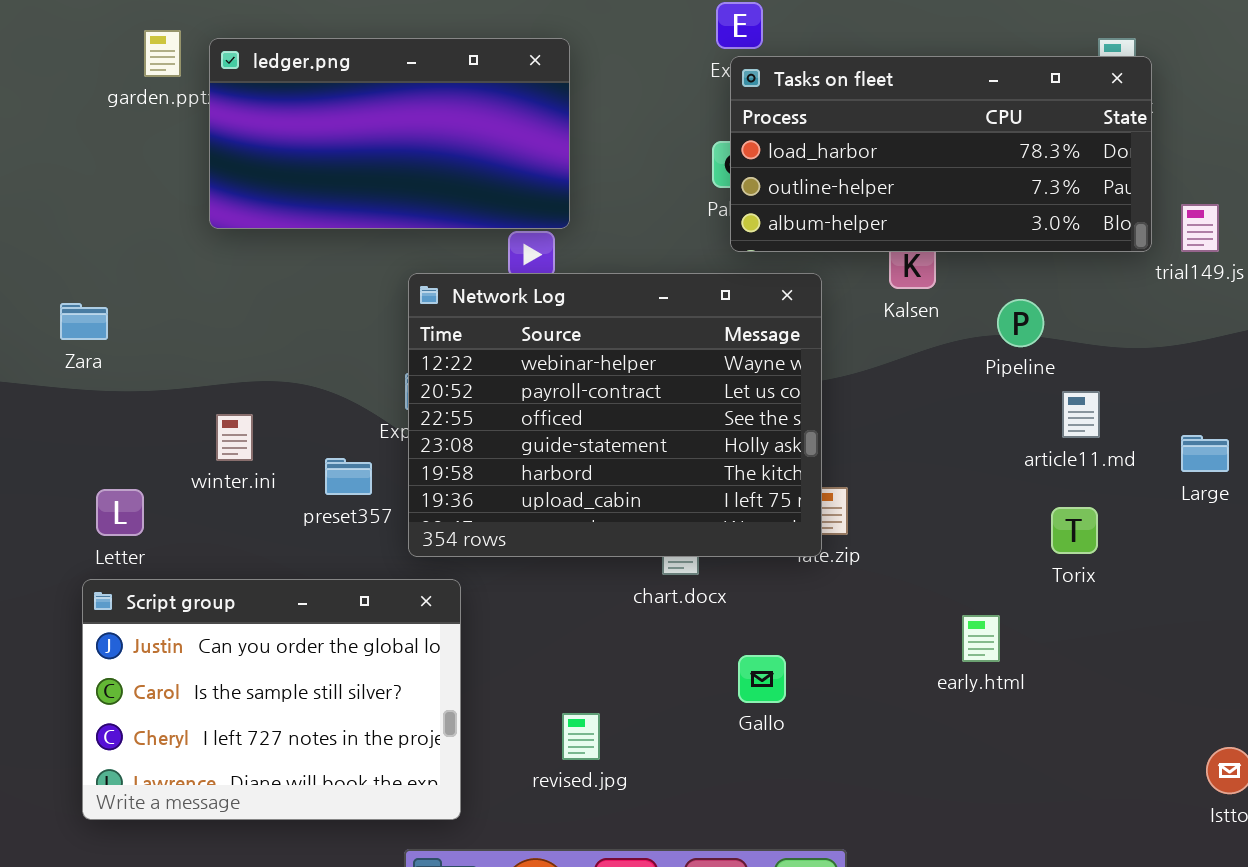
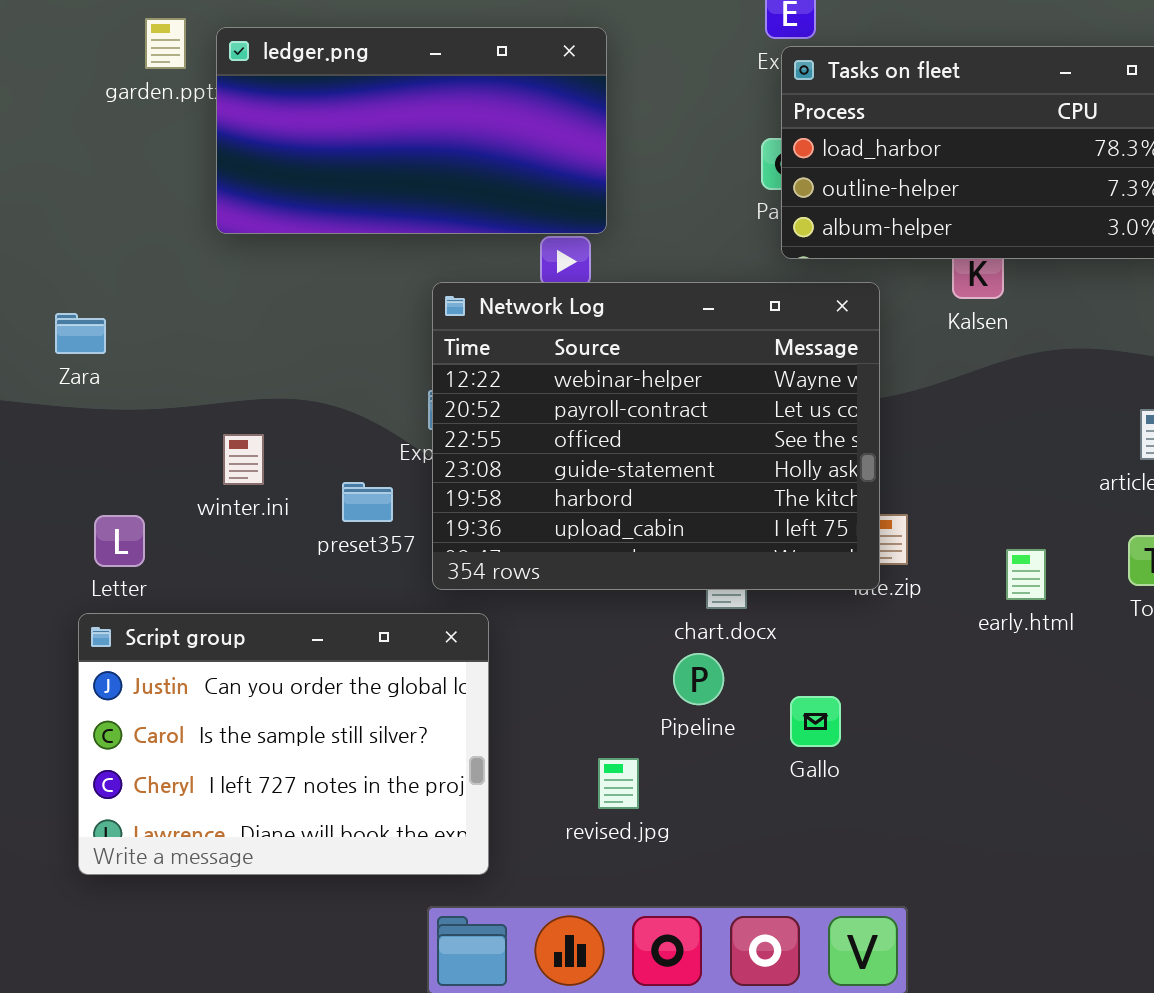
Pipeline: [997,299,1044,347] -> [673,653,724,705], moved
early.html: [962,615,1000,662] -> [1006,549,1046,600], moved

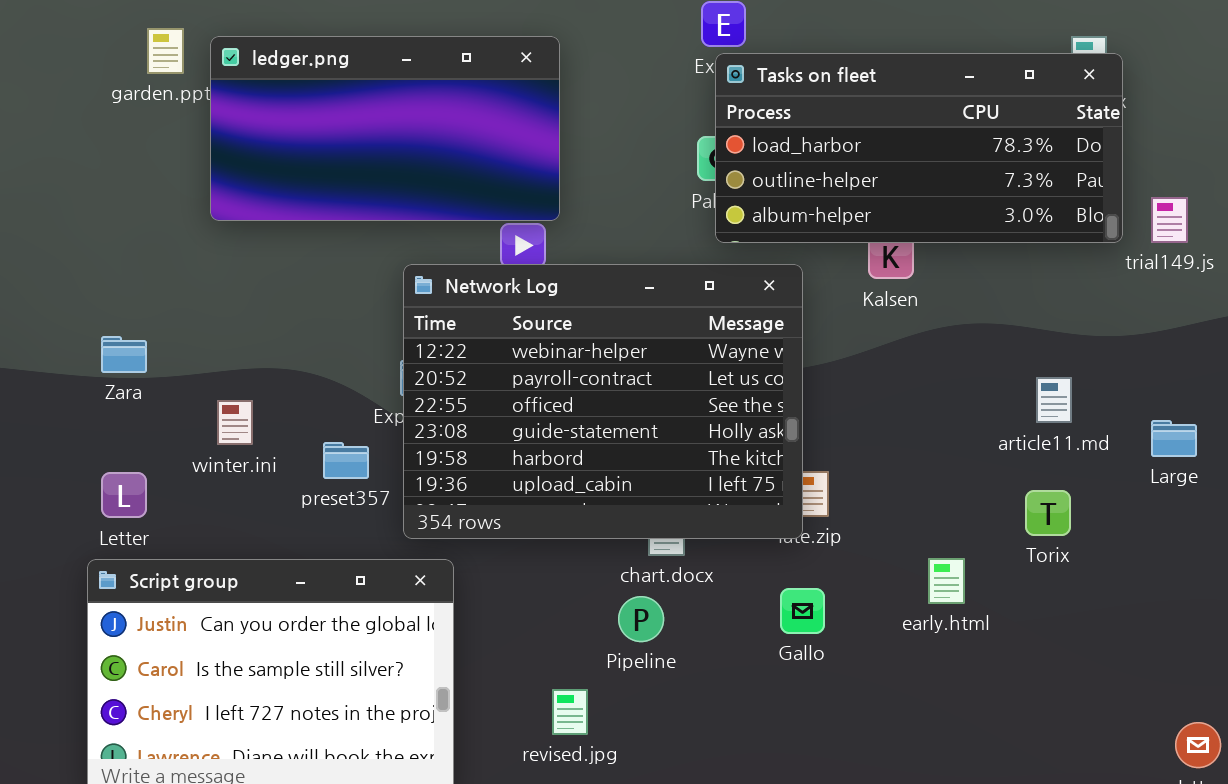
Zara: [55,313,106,354] -> [101,336,147,373], moved
early.html: [1006,549,1046,600] -> [928,558,965,604], moved
Gallo: [790,696,841,747] -> [780,588,825,634], moved

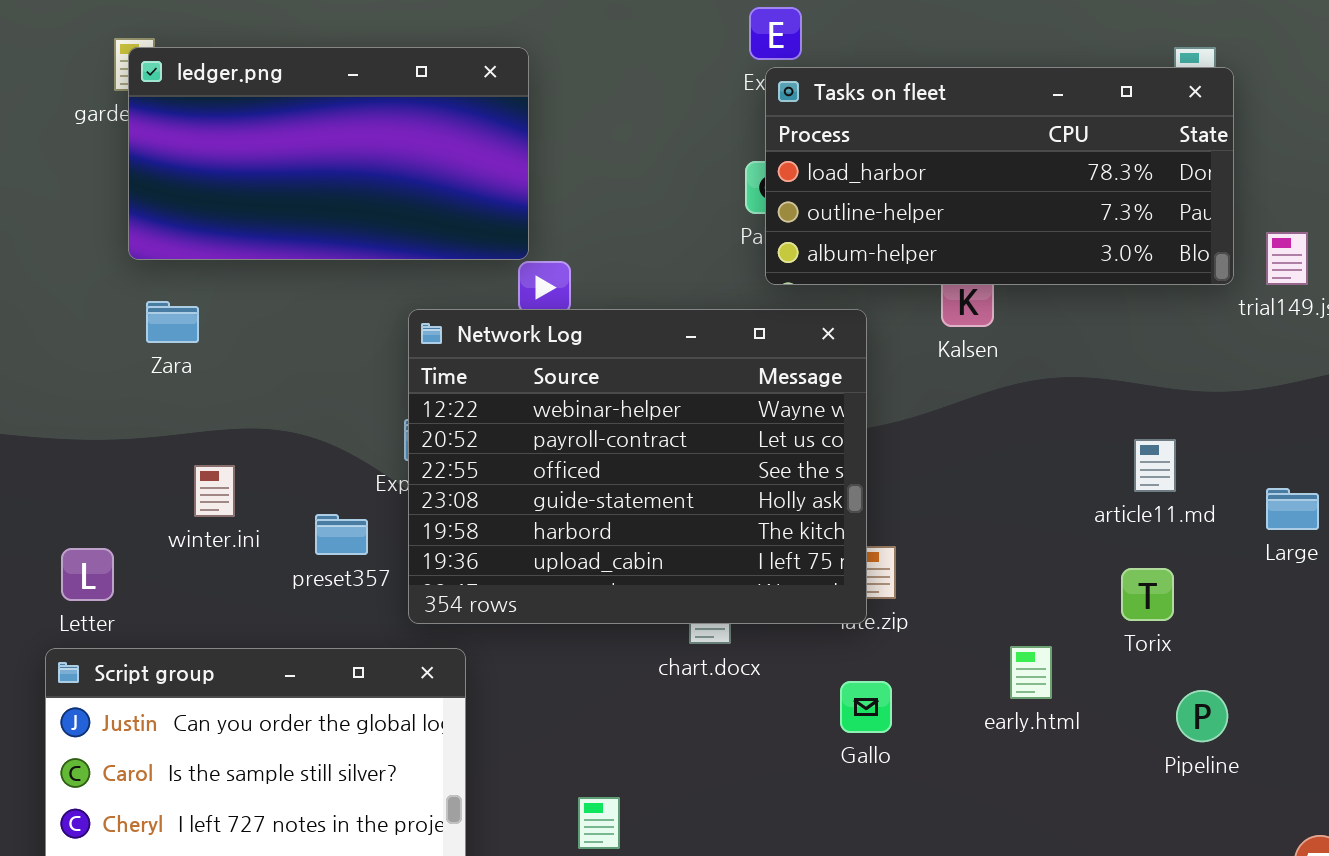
ledger.png: [210,36,560,221] -> [128,47,529,260], moved
Zara: [101,336,147,373] -> [146,301,199,343], moved
Pipeline: [618,596,664,642] -> [1176,690,1228,742], moved

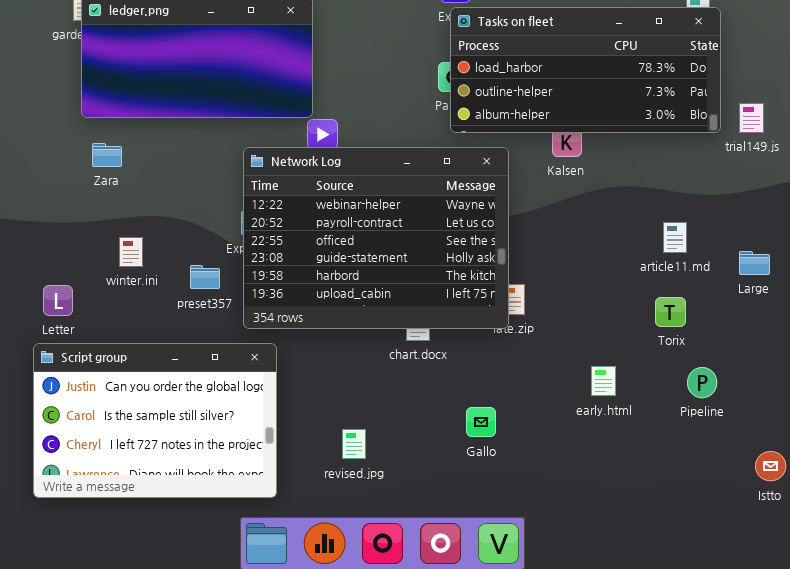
early.html: [1010,646,1052,699] -> [591,366,616,396], moved
Gallo: [840,681,892,733] -> [466,407,496,437], moved

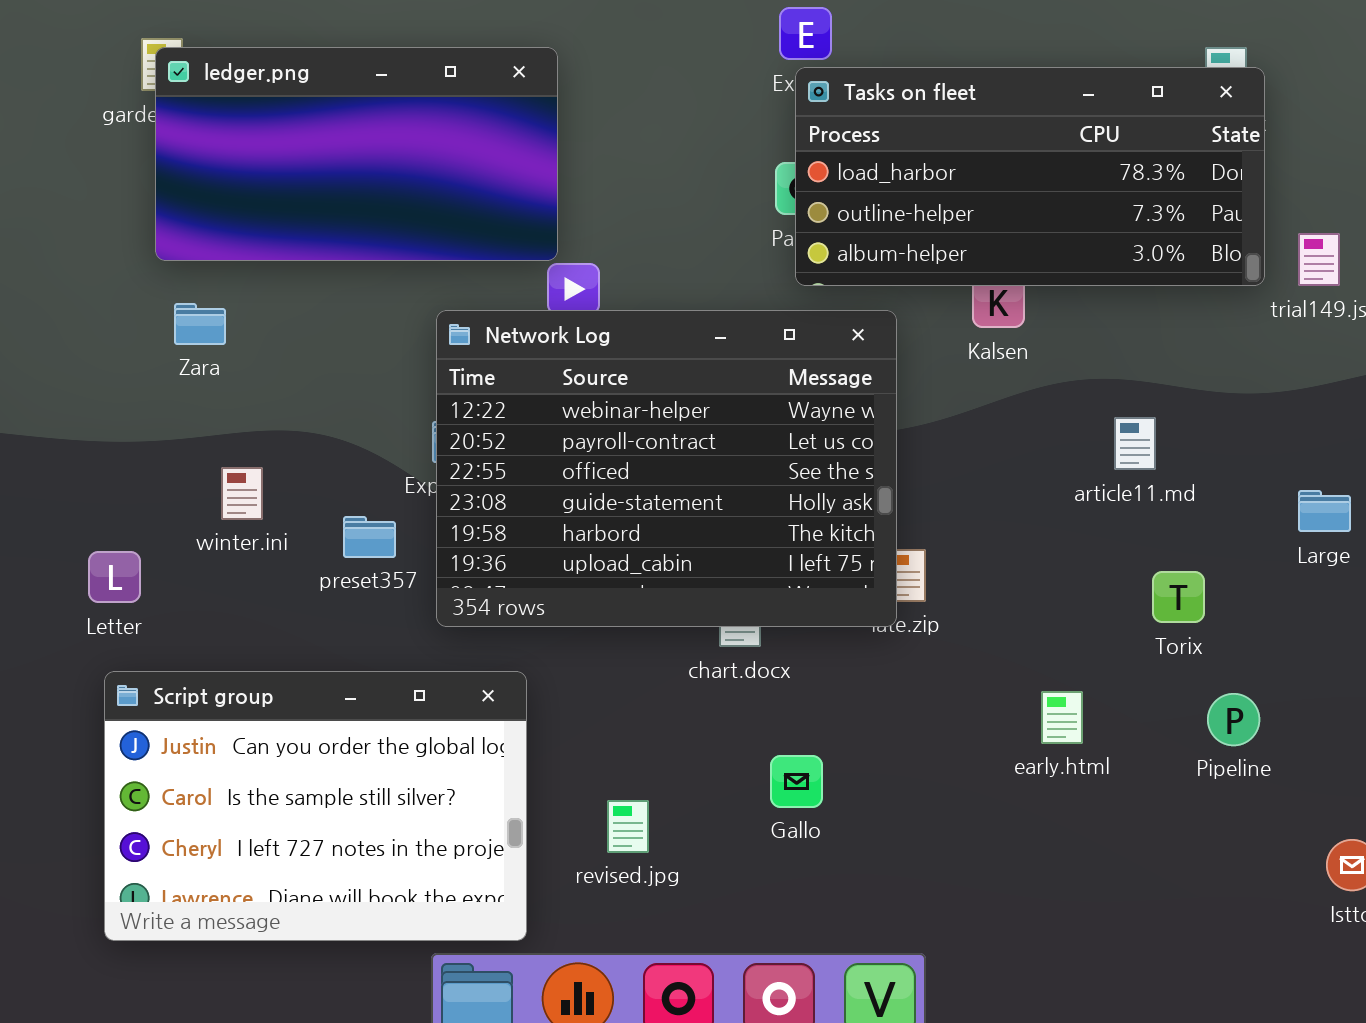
article11.md: [663,222,687,253] -> [1114,417,1156,470], moved
Script group: [33,343,277,498] -> [104,671,527,941], moved
Gallo: [466,407,496,437] -> [770,755,823,808], moved

